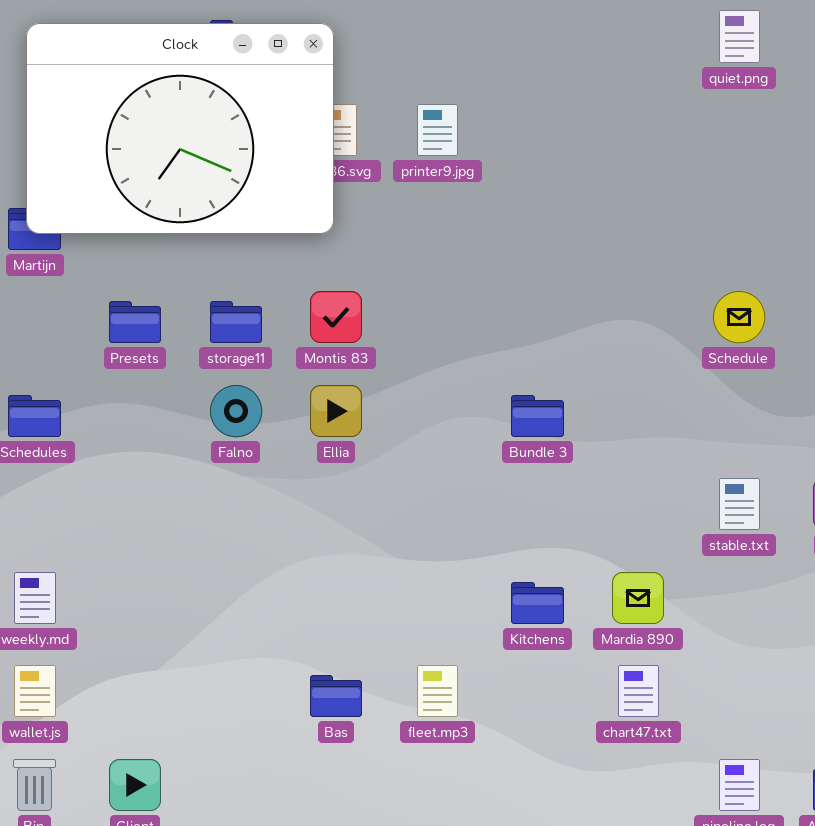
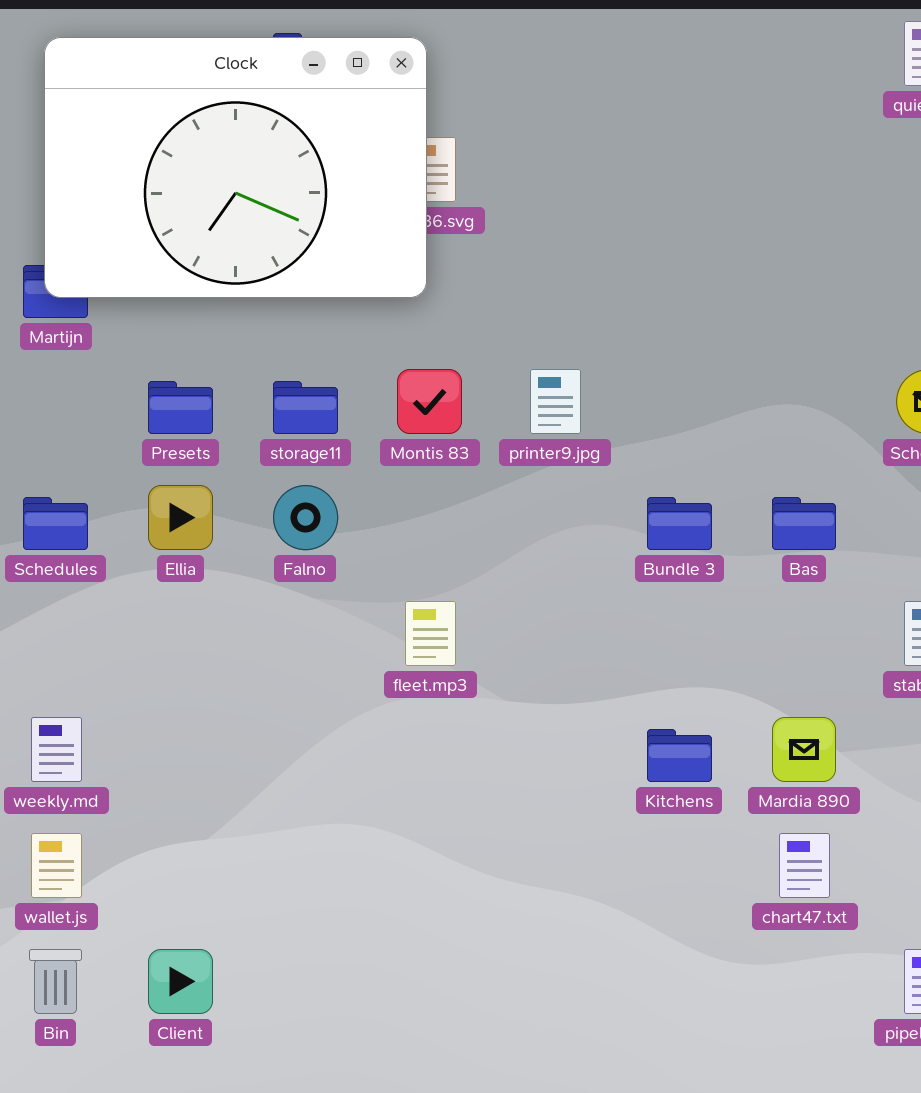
printer9.jpg: [417,104,458,156] -> [530,369,581,434], moved
Ellia: [310,385,362,437] -> [148,485,213,550], moved
fleet.mp3: [417,665,458,717] -> [405,601,456,666], moved
Bas: [310,675,362,717] -> [772,497,836,550], moved

